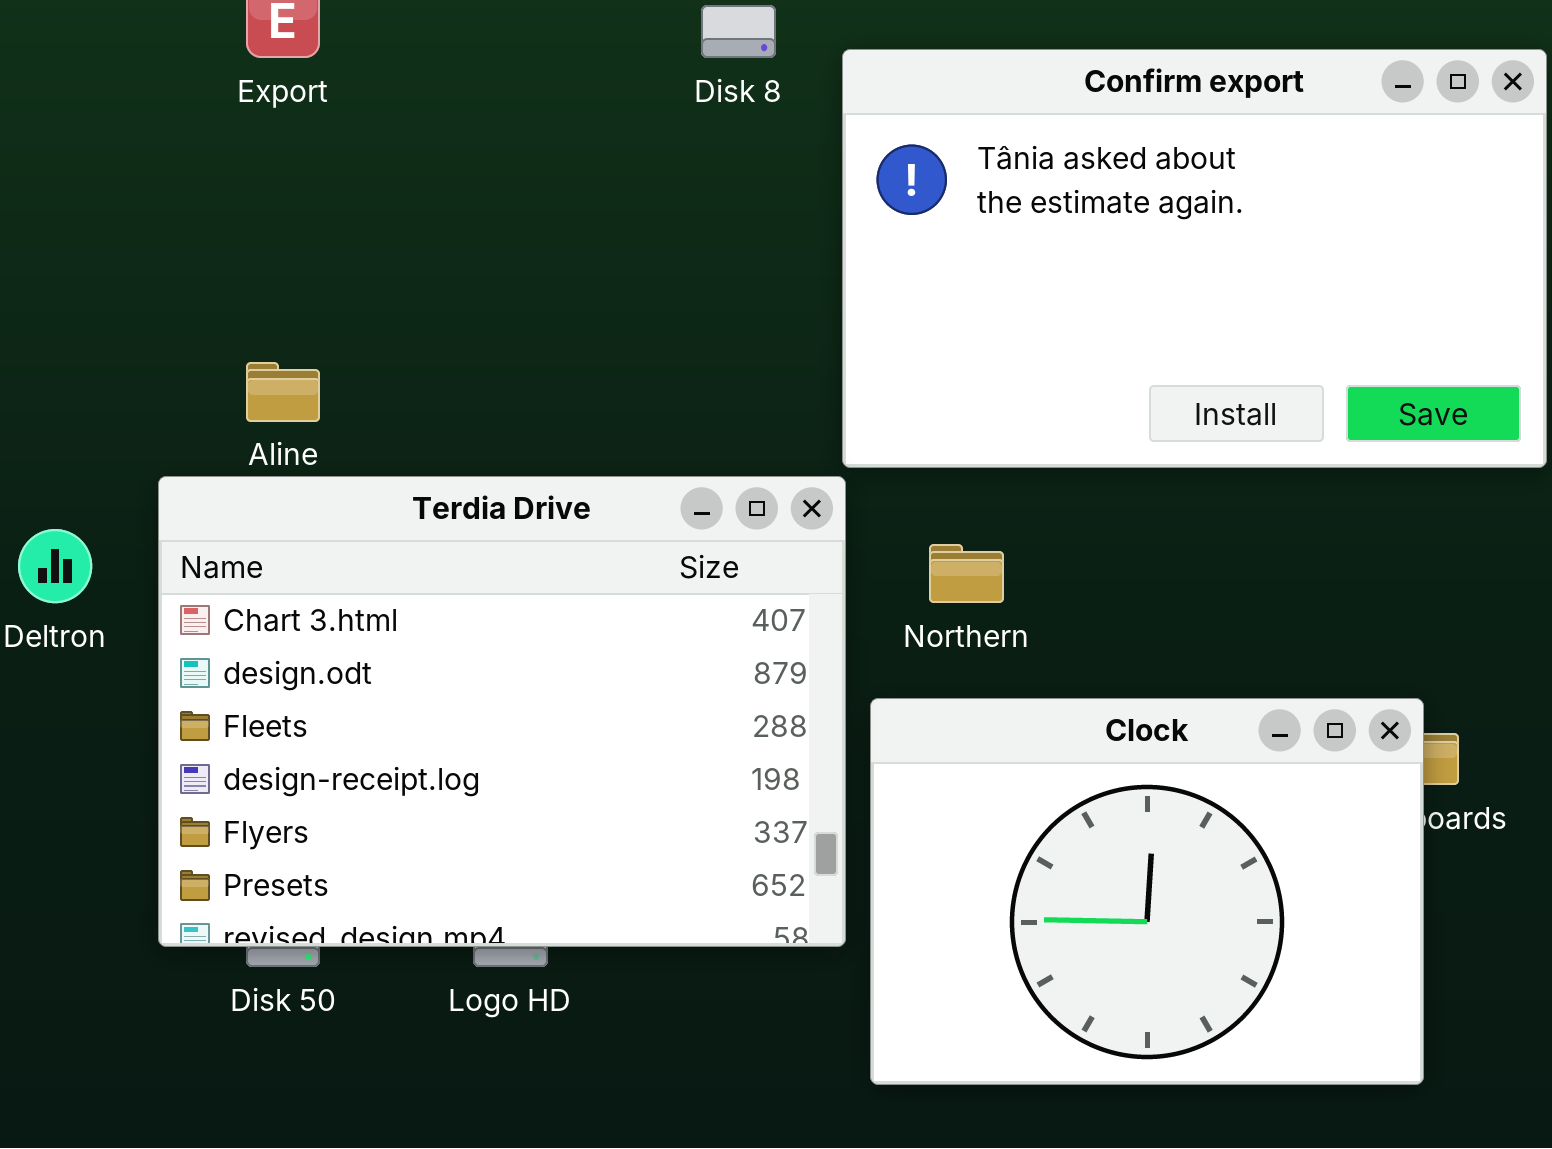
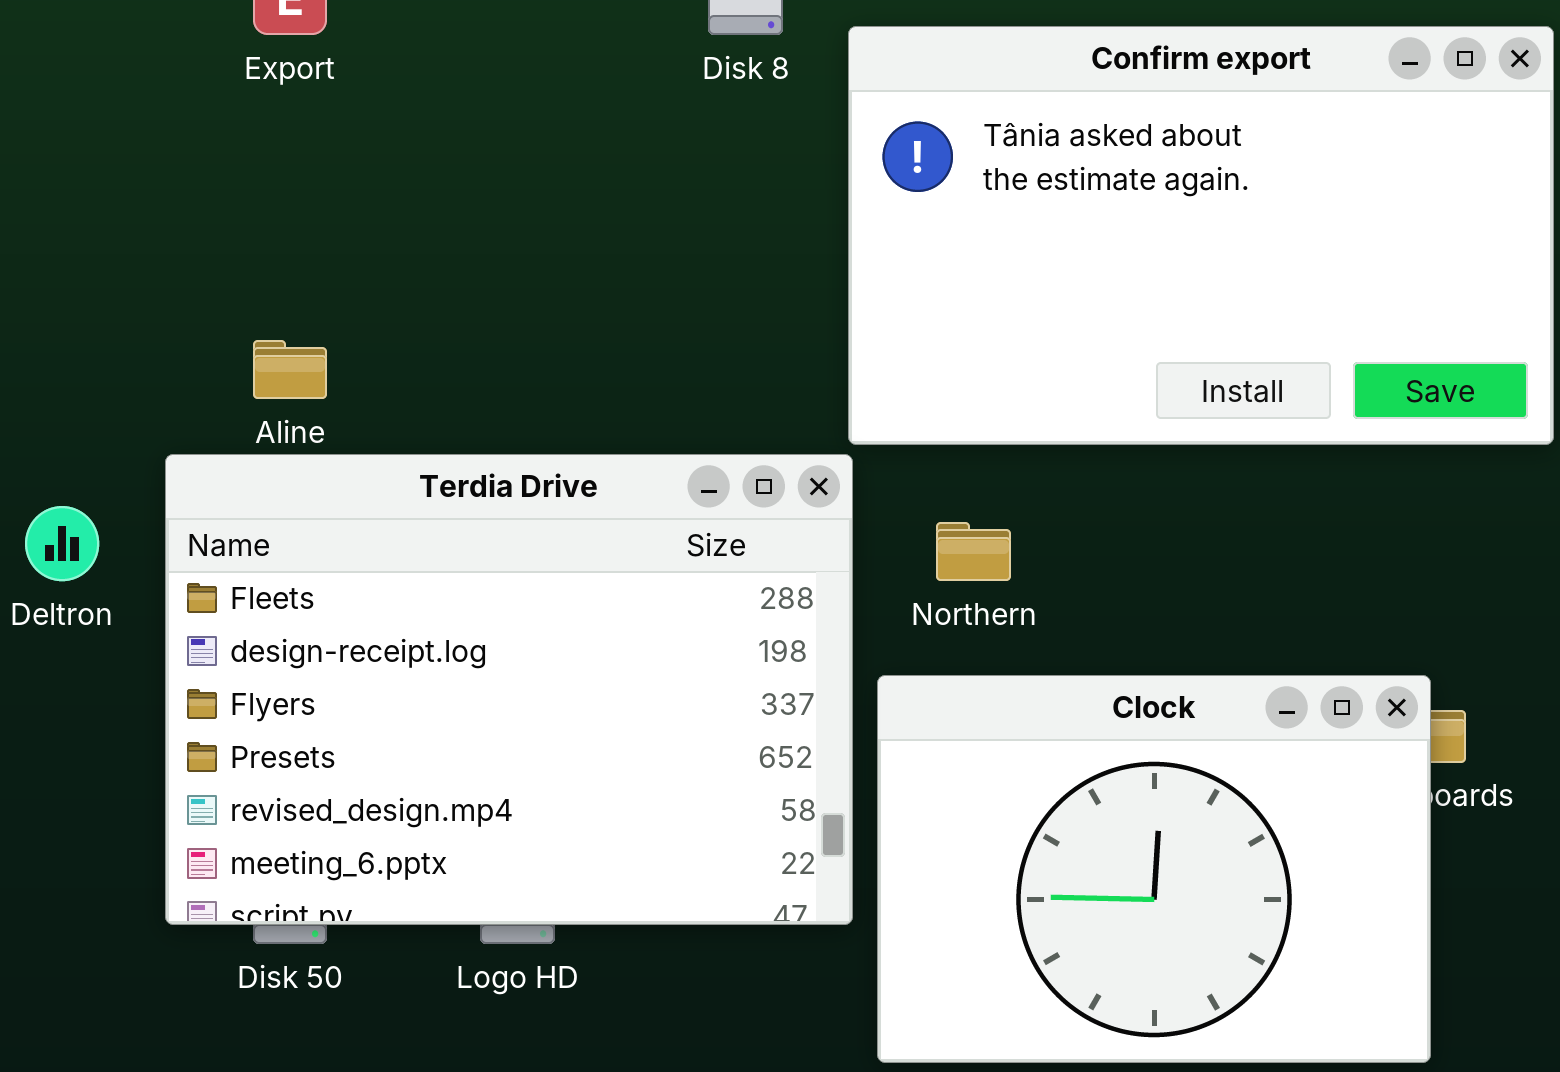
Terdia Drive: [158,476,846,947] -> [165,454,853,925], scrolled down 2 rows

